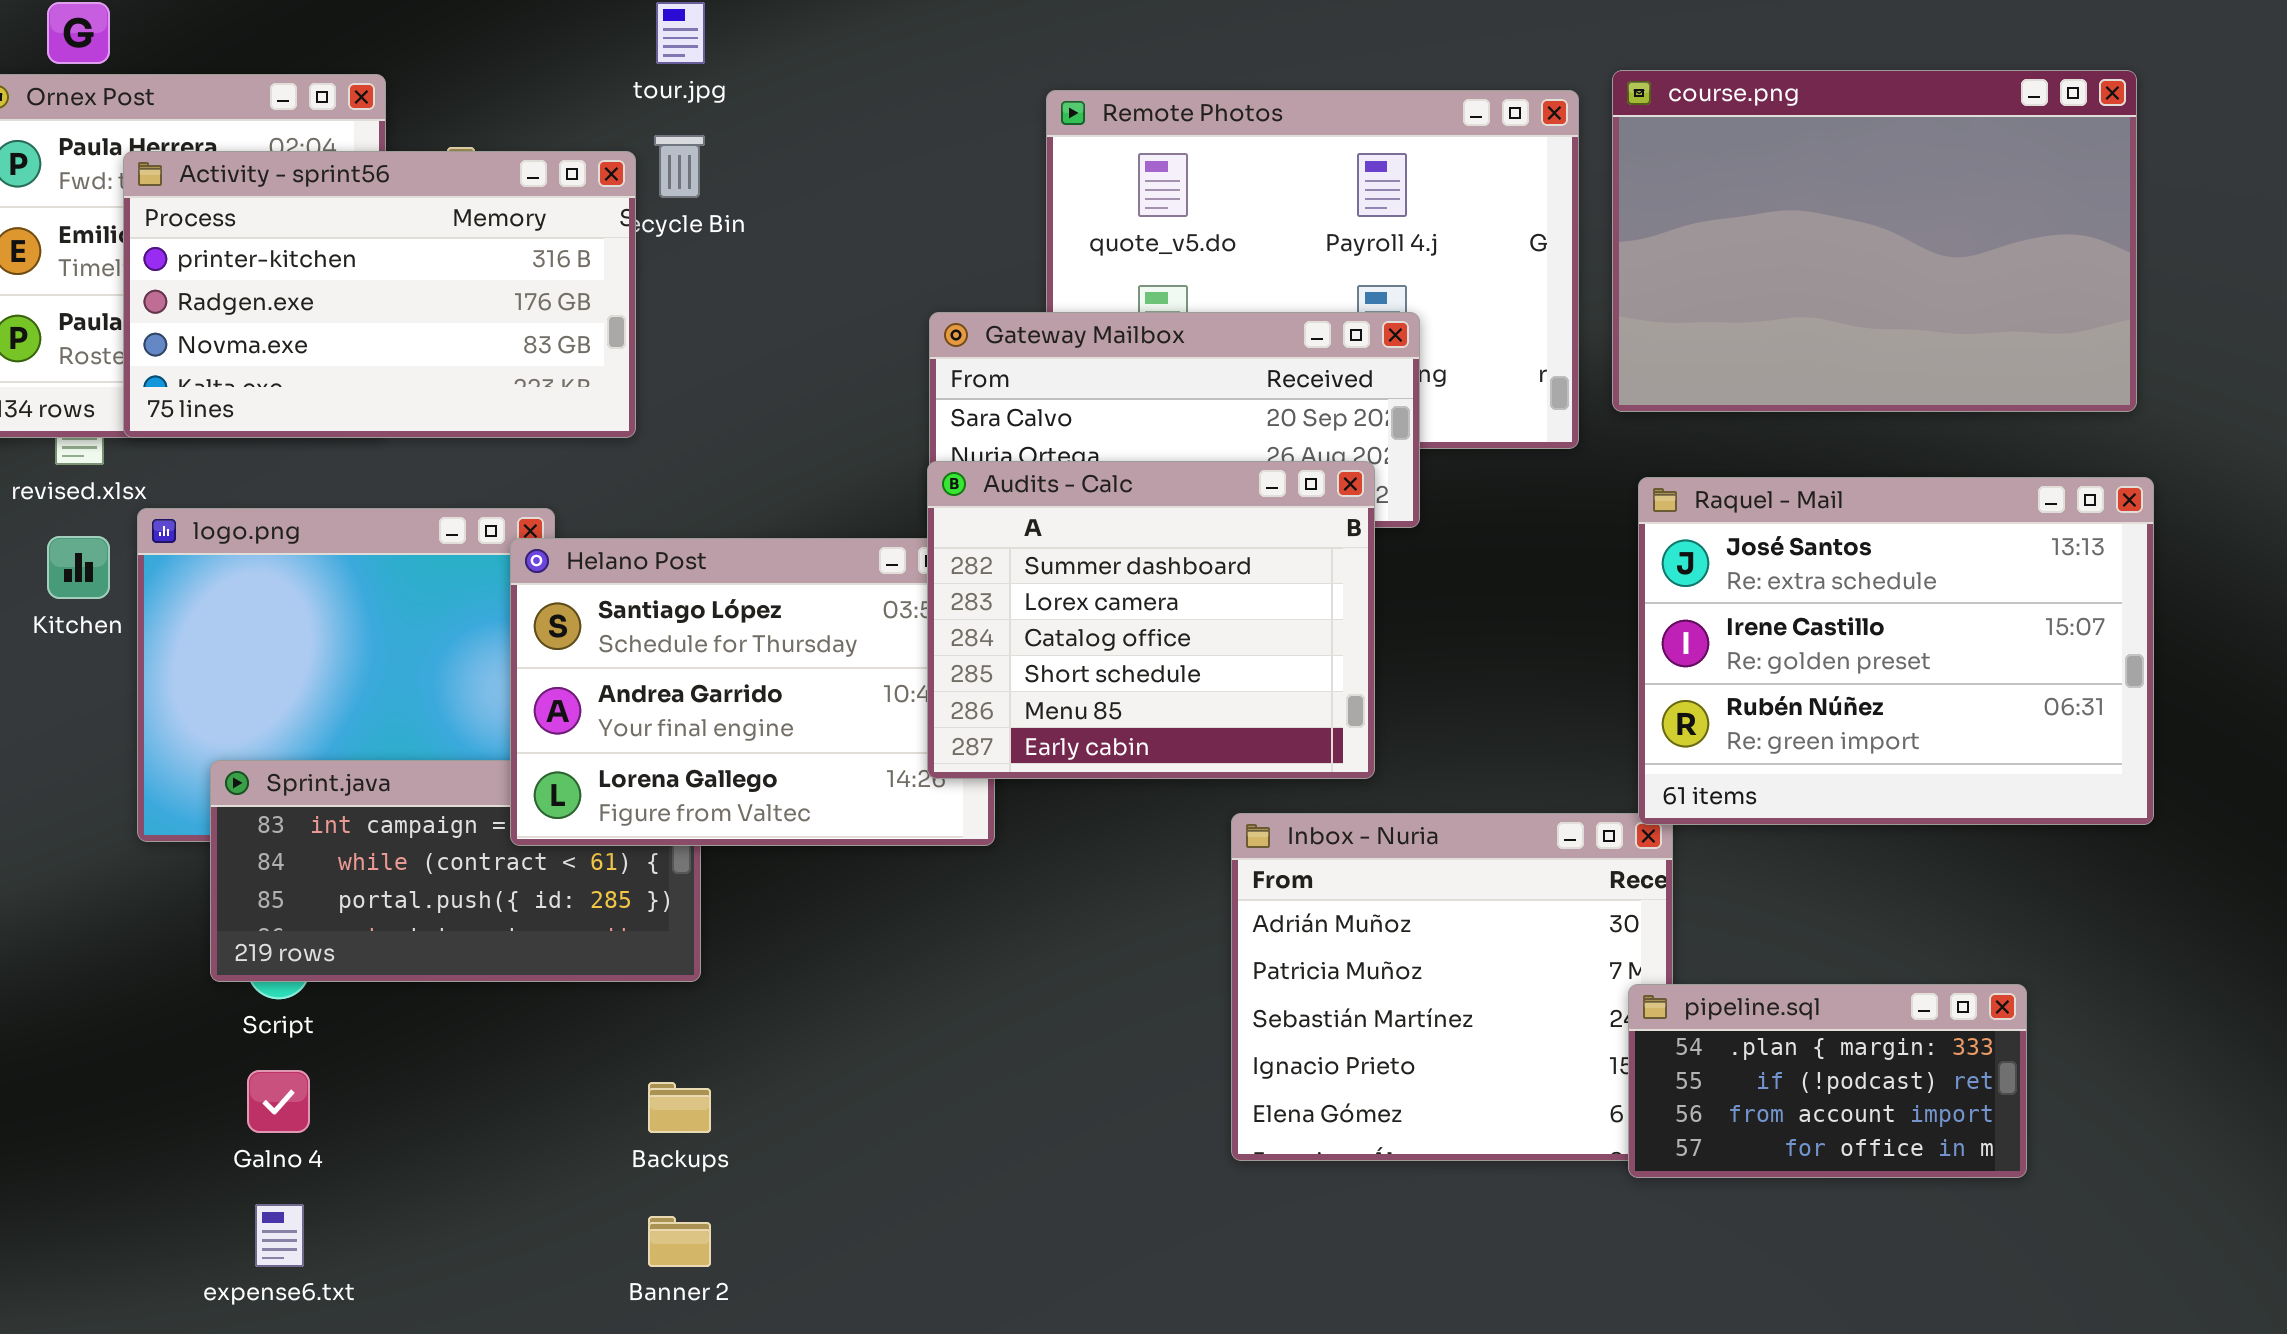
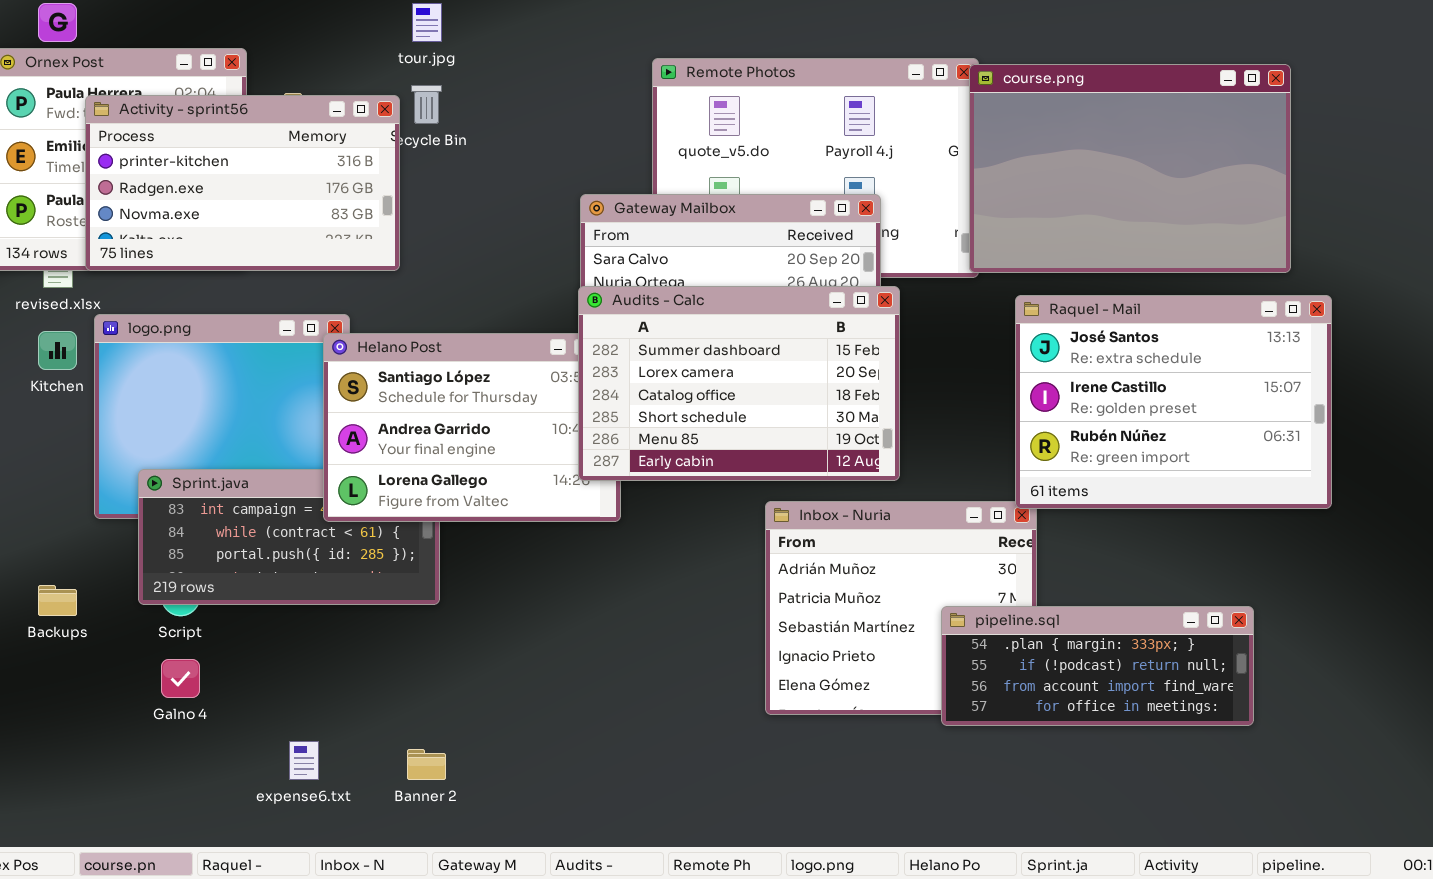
course.png: [1612,70,2137,412] -> [969,64,1291,273], moved
Audits - Calc: [927,461,1375,779] -> [578,286,900,481], resized
pipeline.sql: [1628,984,2027,1178] -> [941,606,1254,726], resized
Backups: [648,1082,711,1133] -> [38,585,77,616], moved
expense6.txt: [255,1204,304,1267] -> [289,741,319,780], moved

